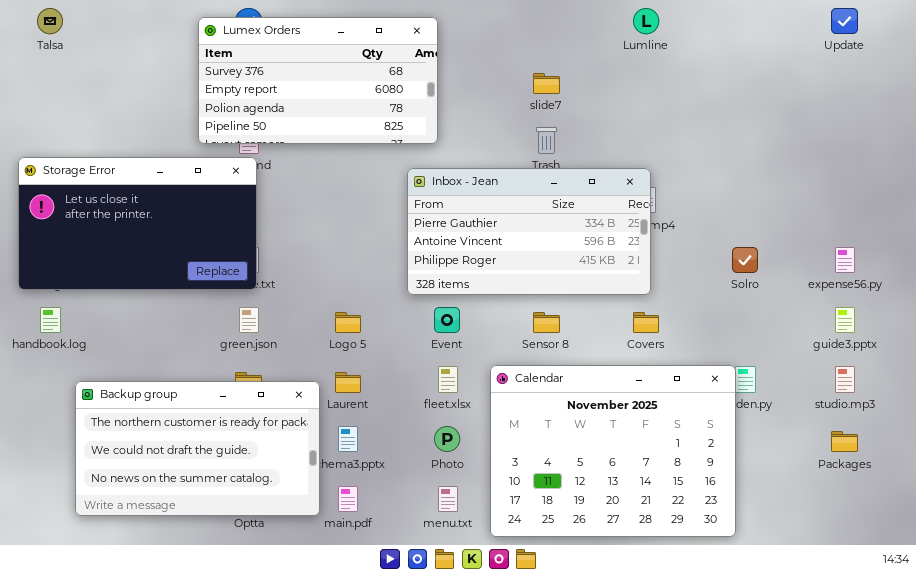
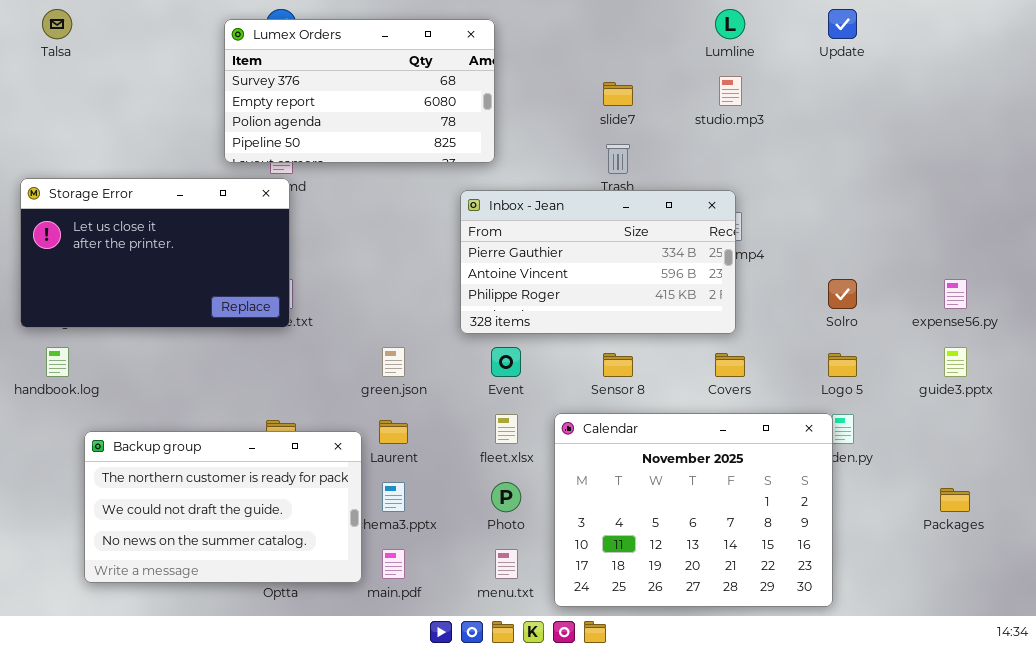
Update: [831,8,858,34] -> [828,9,857,39], moved
green.json: [239,307,259,333] -> [382,347,405,377], moved
Logo 5: [335,312,361,333] -> [828,353,857,377], moved
studio.mp3: [835,366,855,393] -> [719,76,742,106], moved

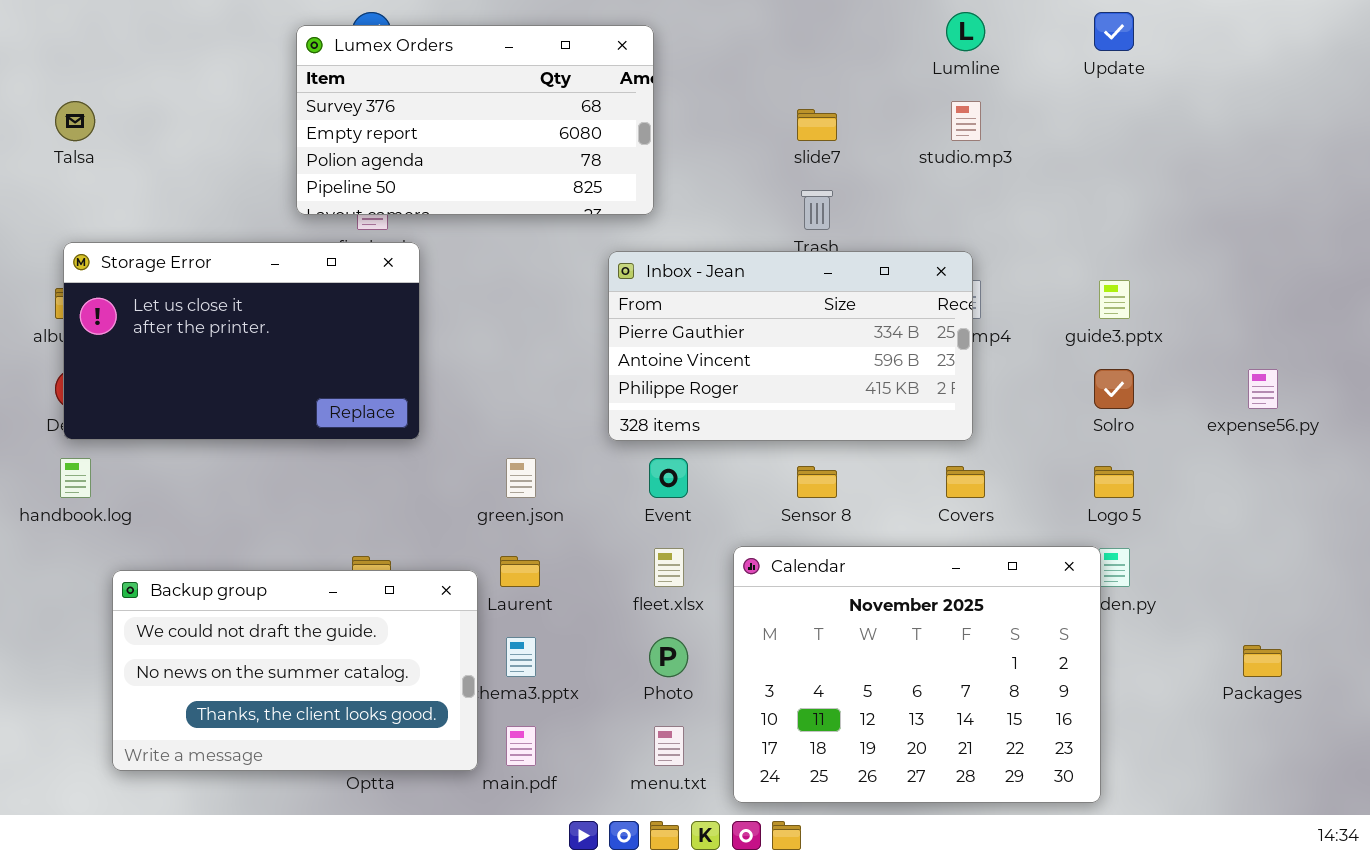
Talsa: [42,9,72,39] -> [55,101,95,141], moved
Storage Error: [20,178,290,328] -> [63,242,420,440], moved
guide3.pptx: [944,347,967,377] -> [1099,280,1130,319], moved
Backup group: [84,431,362,583] -> [112,570,478,771], scrolled down 1 row

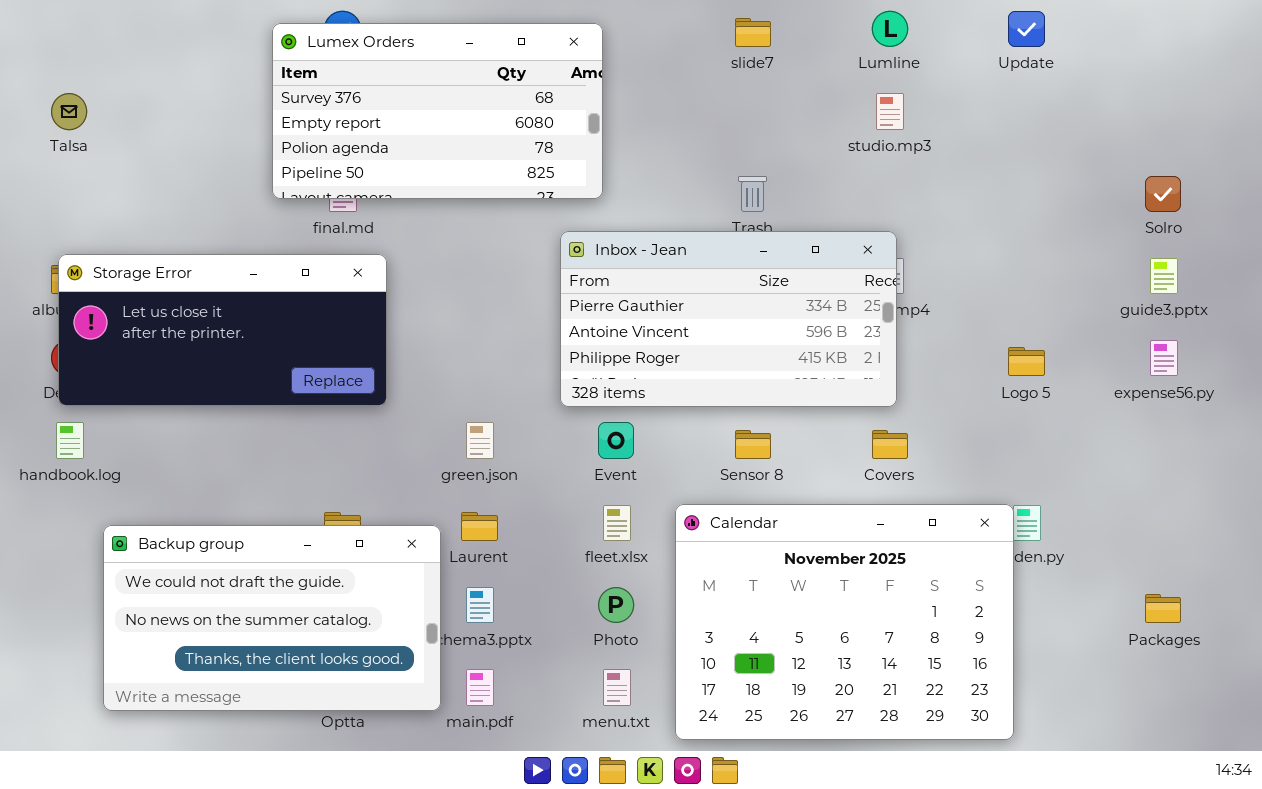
slide7: [797,109,837,141] -> [735,18,771,47], moved
Storage Error: [63,242,420,440] -> [58,254,387,406], resized
guide3.pptx: [1099,280,1130,319] -> [1150,258,1178,294], moved
Solro: [1094,369,1134,409] -> [1145,176,1181,212], moved
Logo 5: [1094,466,1134,498] -> [1008,347,1045,376], moved

